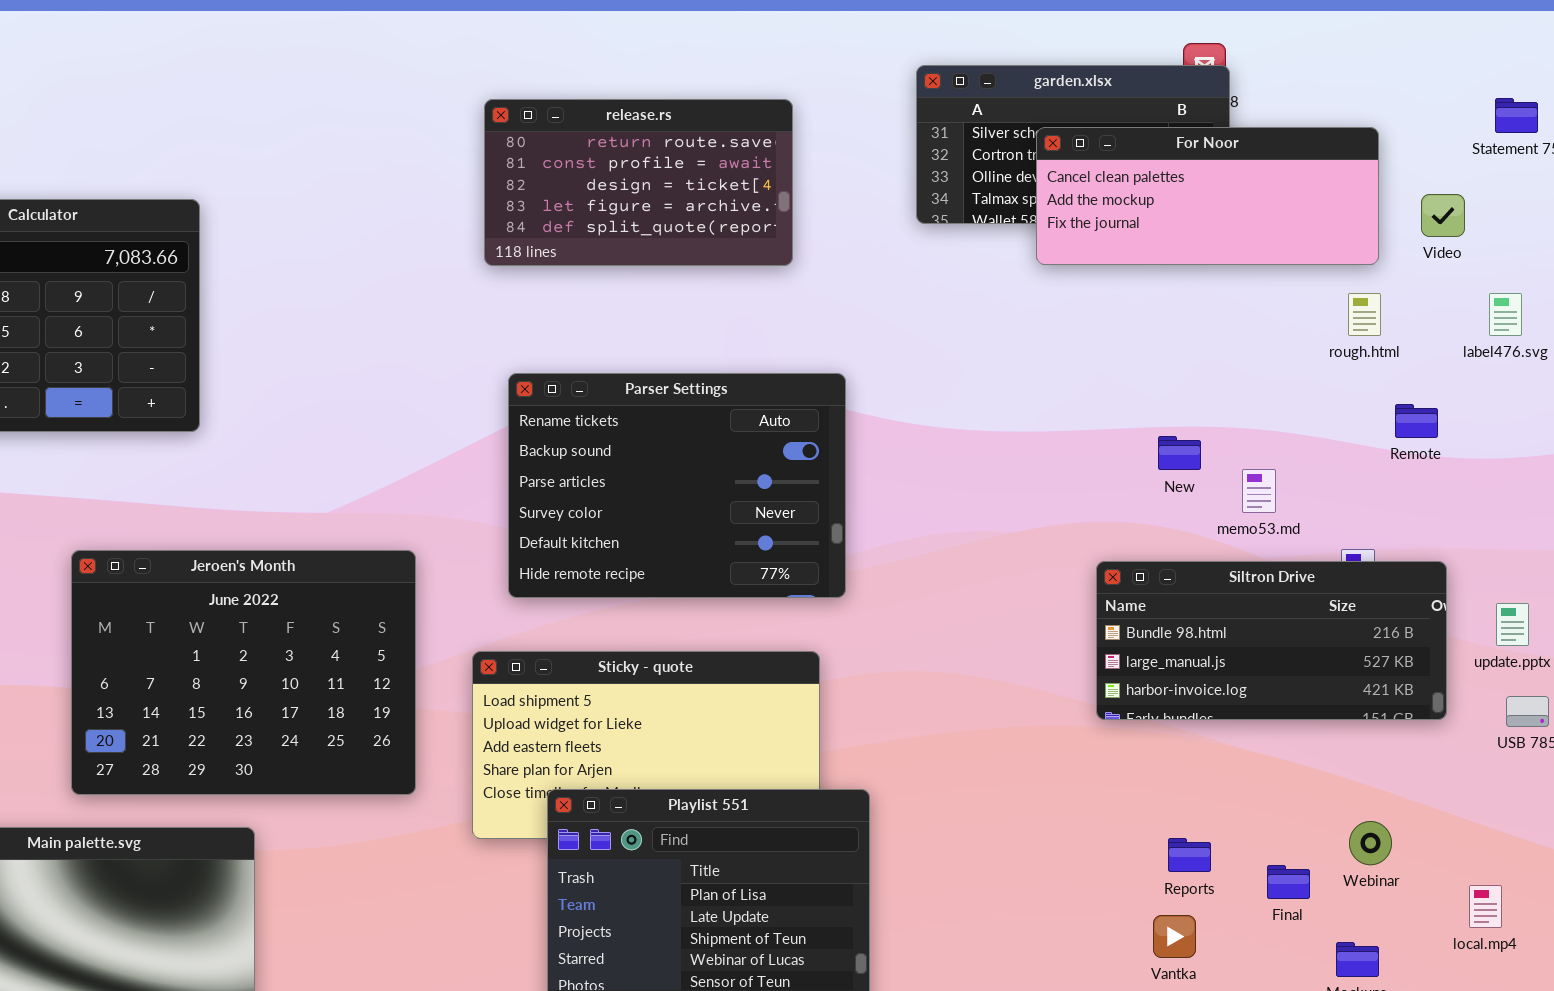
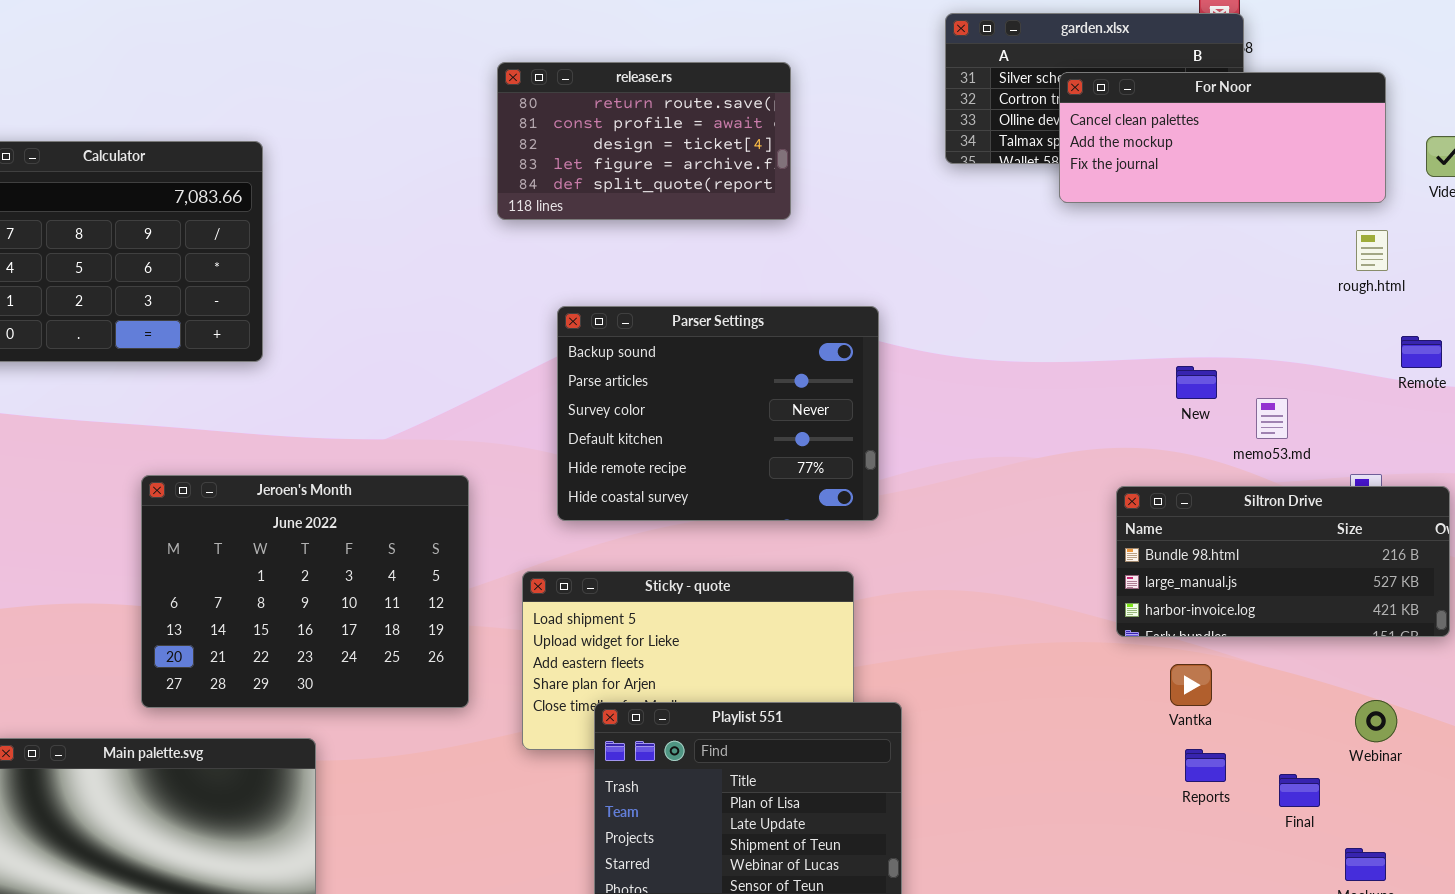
release.rs: [484,99,793,266] -> [497,62,791,220], moved
Parser Settings: [508,373,846,598] -> [557,306,879,521], scrolled down 1 row
Webinar: [1349,821,1392,865] -> [1355,700,1397,742], moved
Vantka: [1153,915,1196,958] -> [1170,664,1212,706], moved

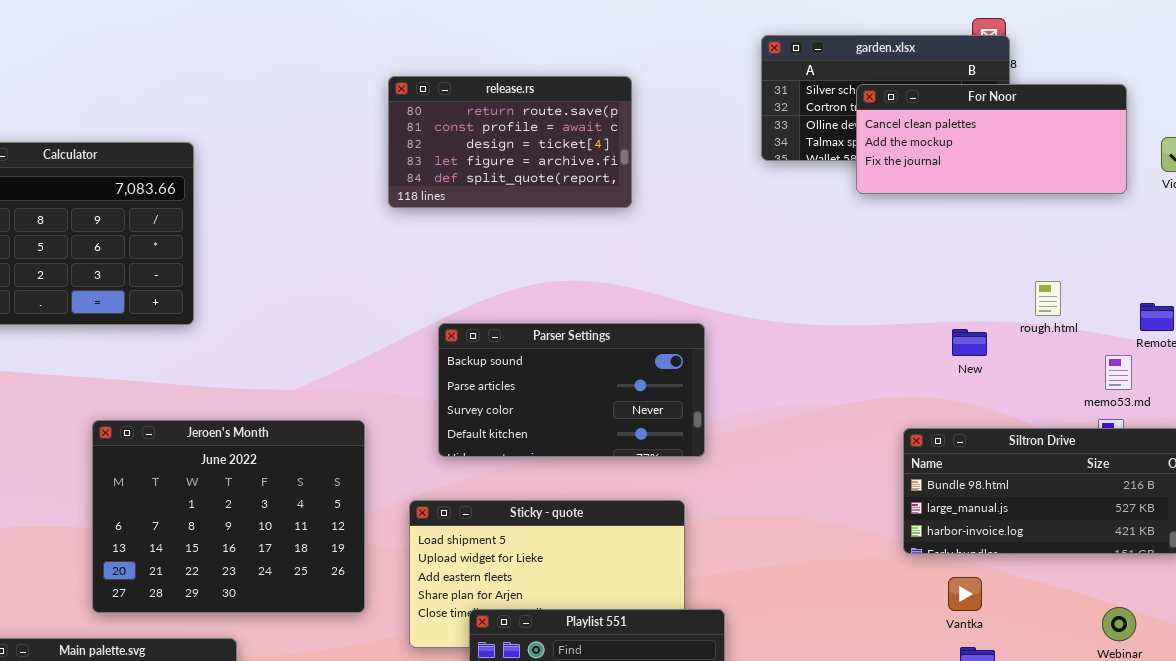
rough.html: [1356,230,1388,271] -> [1035,281,1061,316], moved
Parser Settings: [557,306,879,521] -> [438,323,705,457], resized
memo53.md: [1256,398,1288,439] -> [1105,355,1132,390], moved

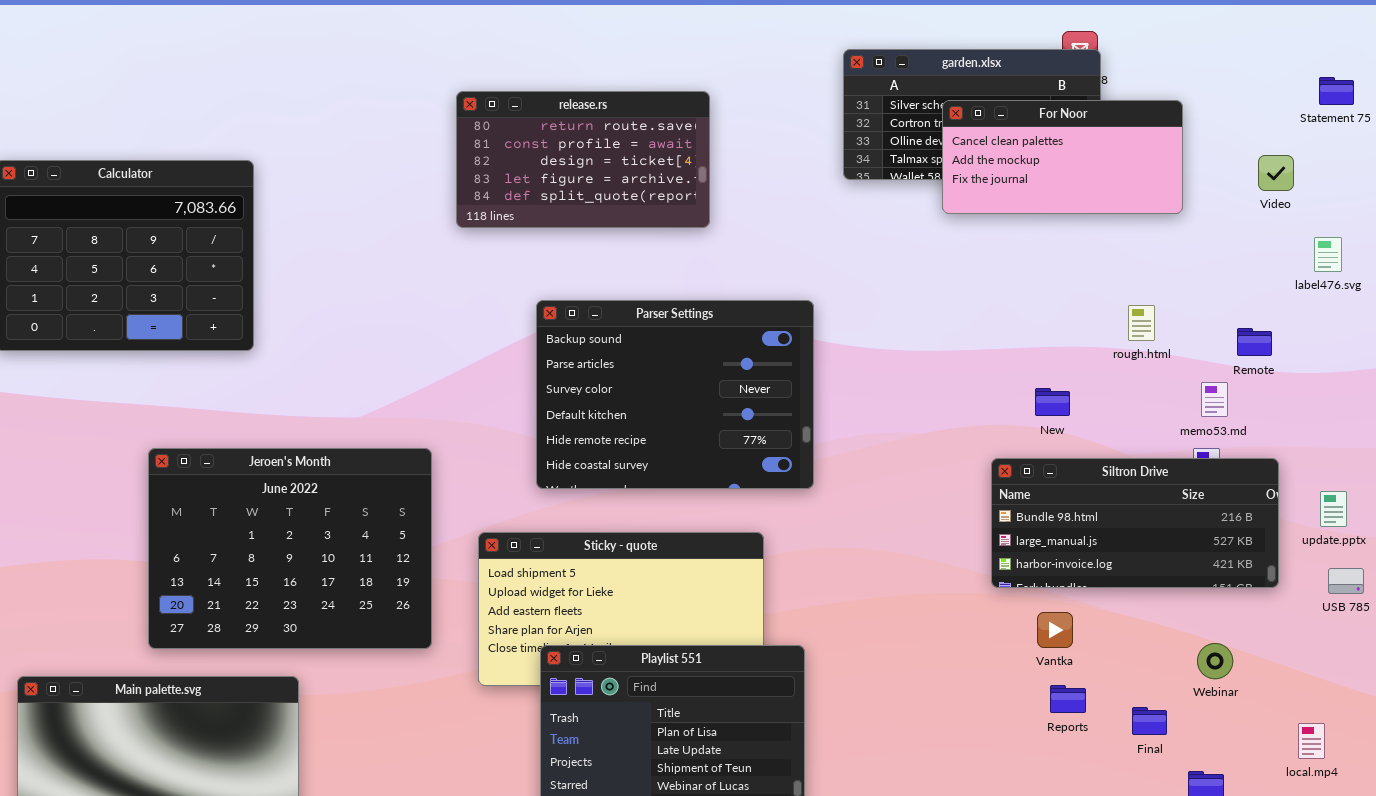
For Noor: [856,84,1127,194] -> [942,100,1183,214], resized
Parser Settings: [438,323,705,457] -> [536,300,814,489], moved, resized
New: [952,329,987,356] -> [1035,388,1070,416], moved

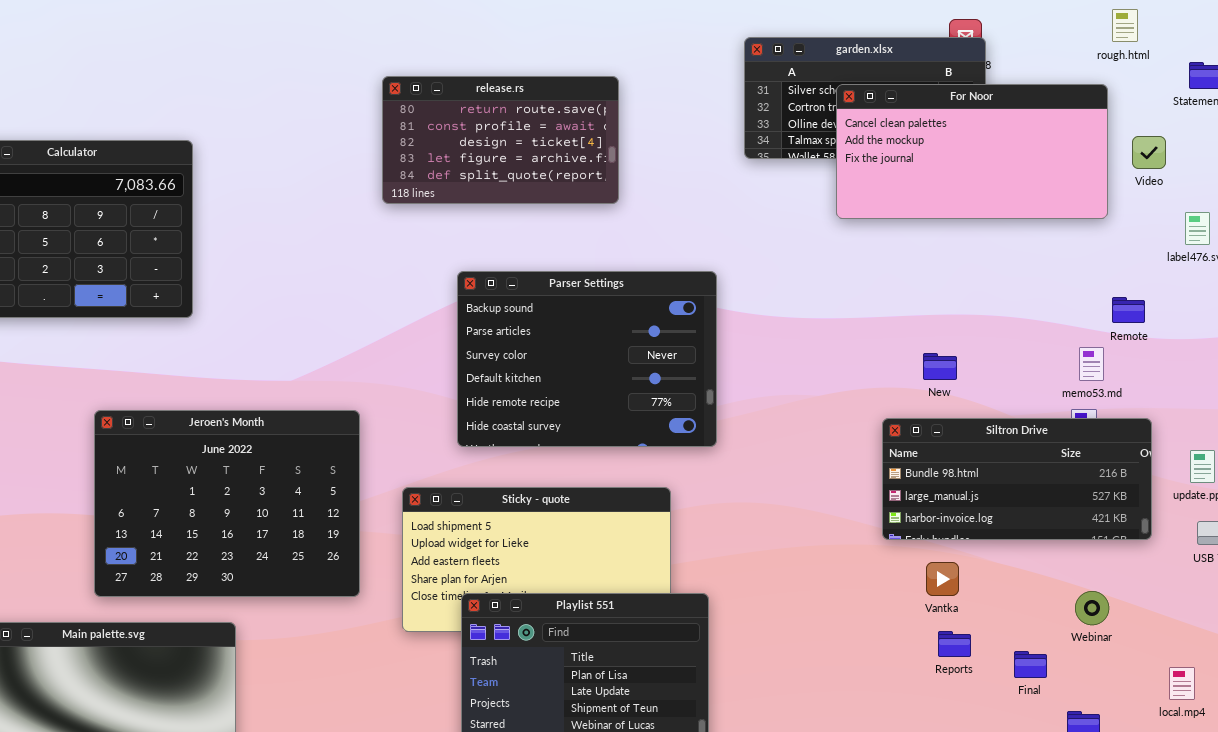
For Noor: [942,100,1183,214] -> [836,84,1108,219], resized
rough.html: [1128,305,1155,341] -> [1112,9,1138,42], moved

